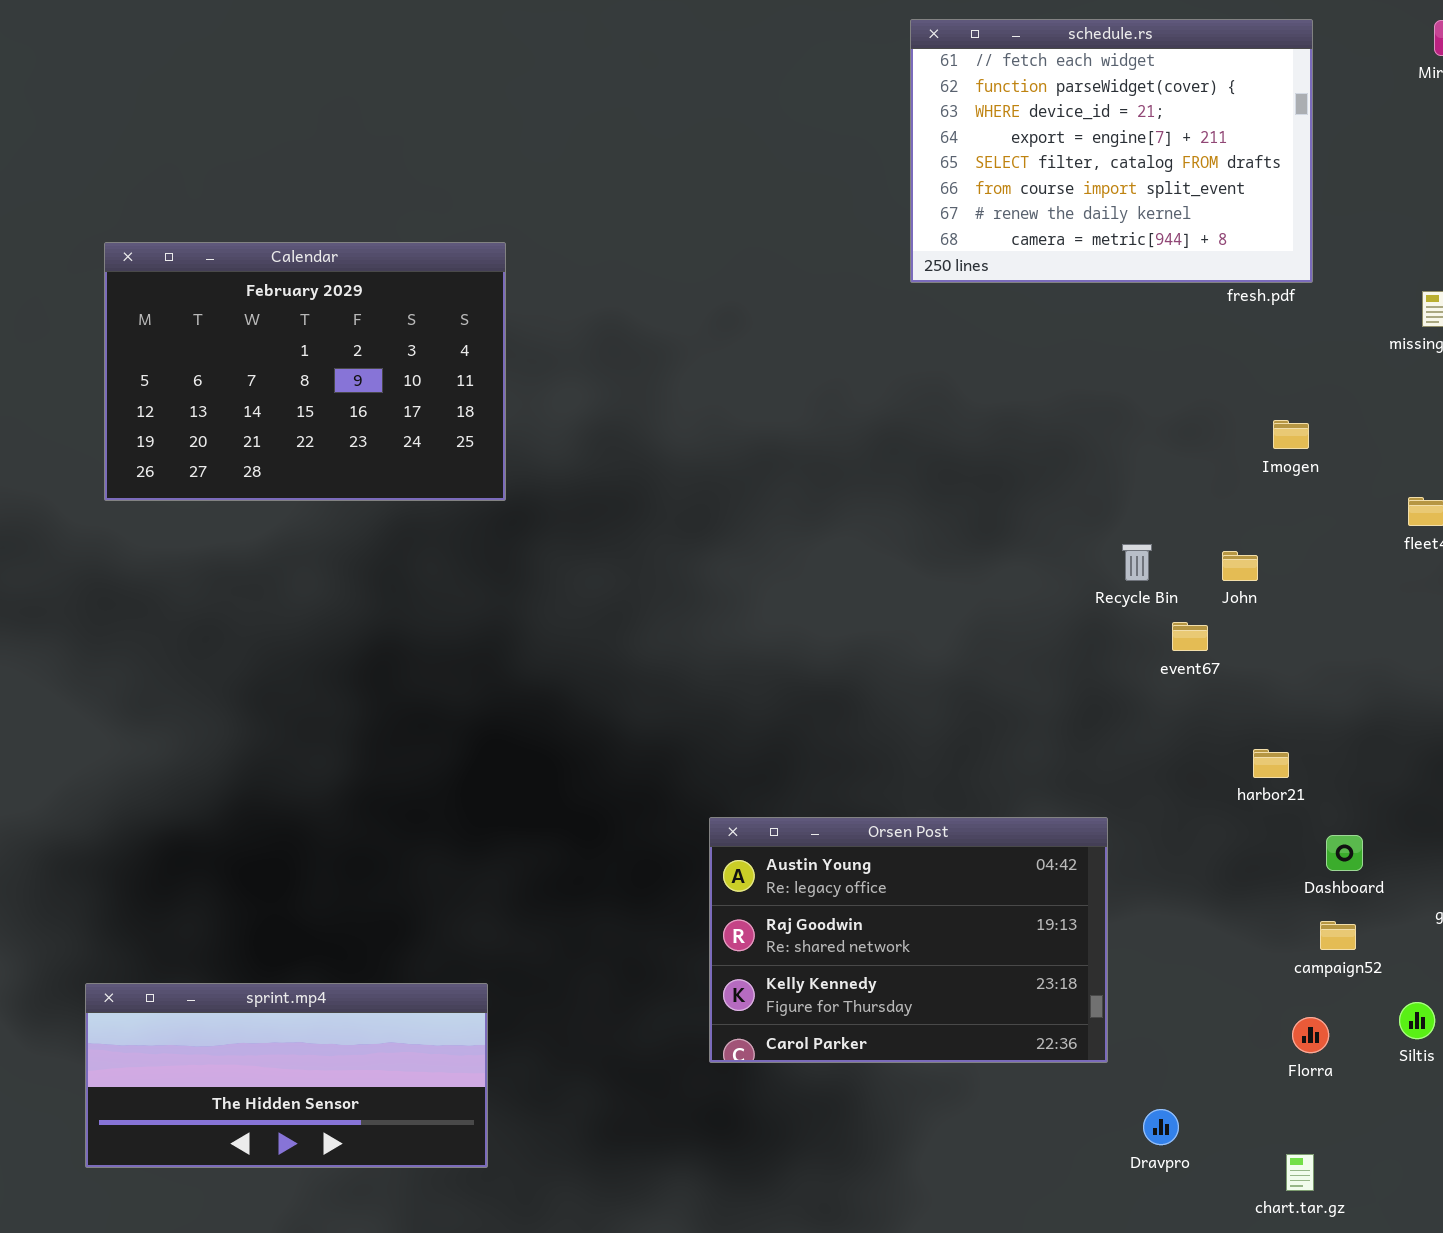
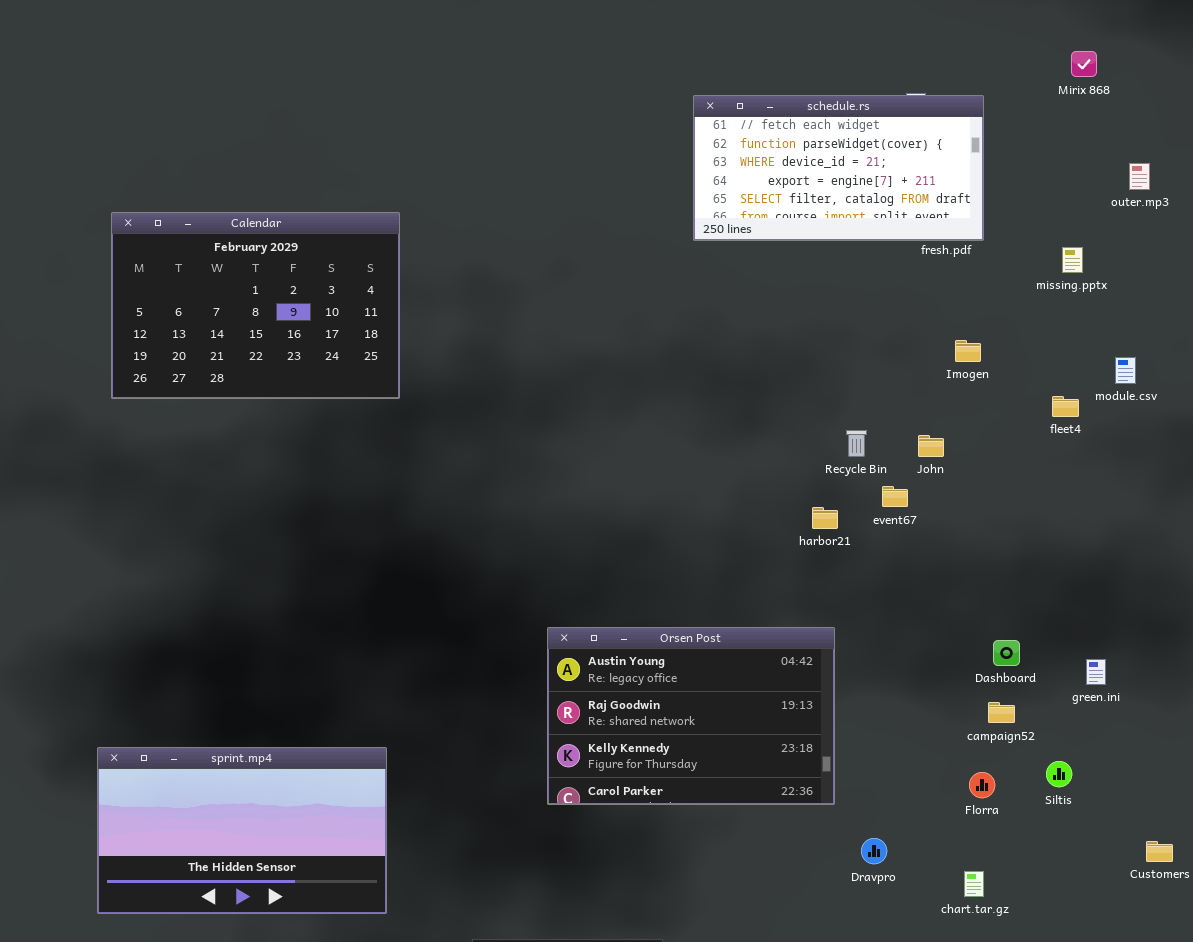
schedule.rs: [910,19,1313,283] -> [693,95,984,241], resized
harbor21: [1253,749,1289,778] -> [812,507,838,529], moved
sprint.mp4: [85,983,488,1168] -> [97,747,387,914], resized

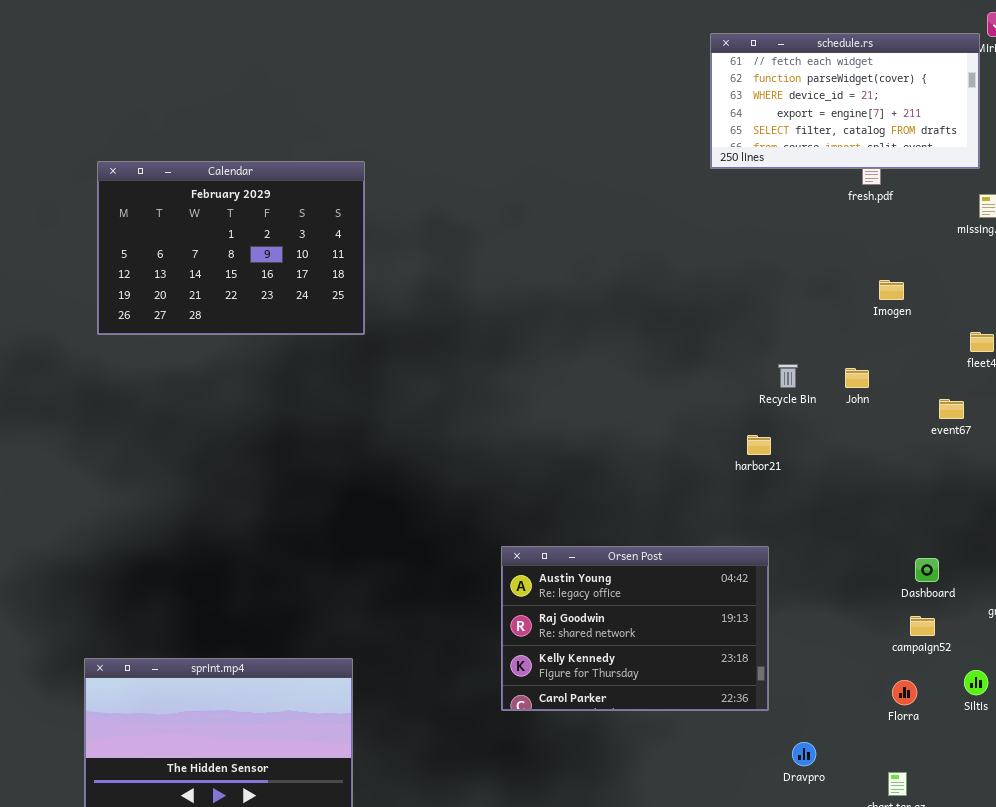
schedule.rs: [693,95,984,241] -> [710,33,980,169], moved
event67: [882,486,908,507] -> [939,399,964,419], moved

